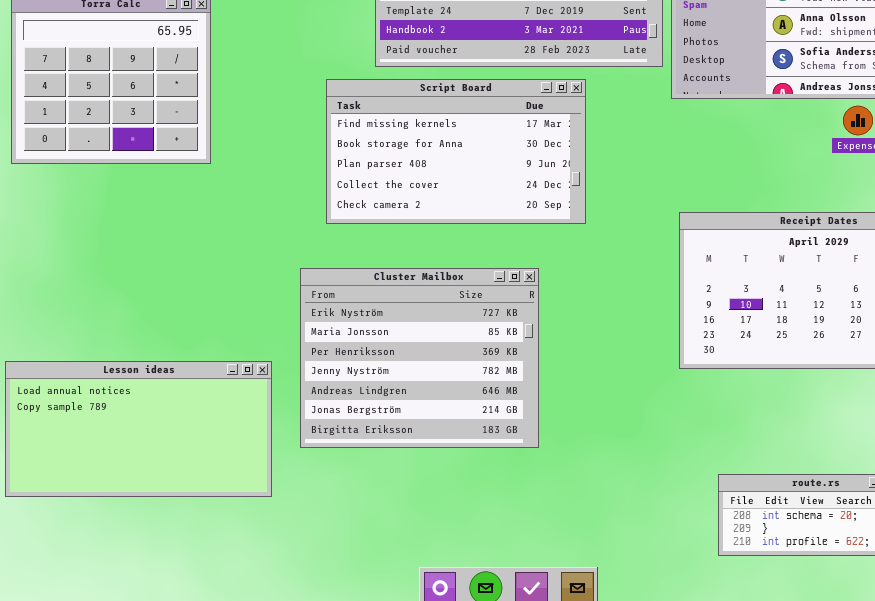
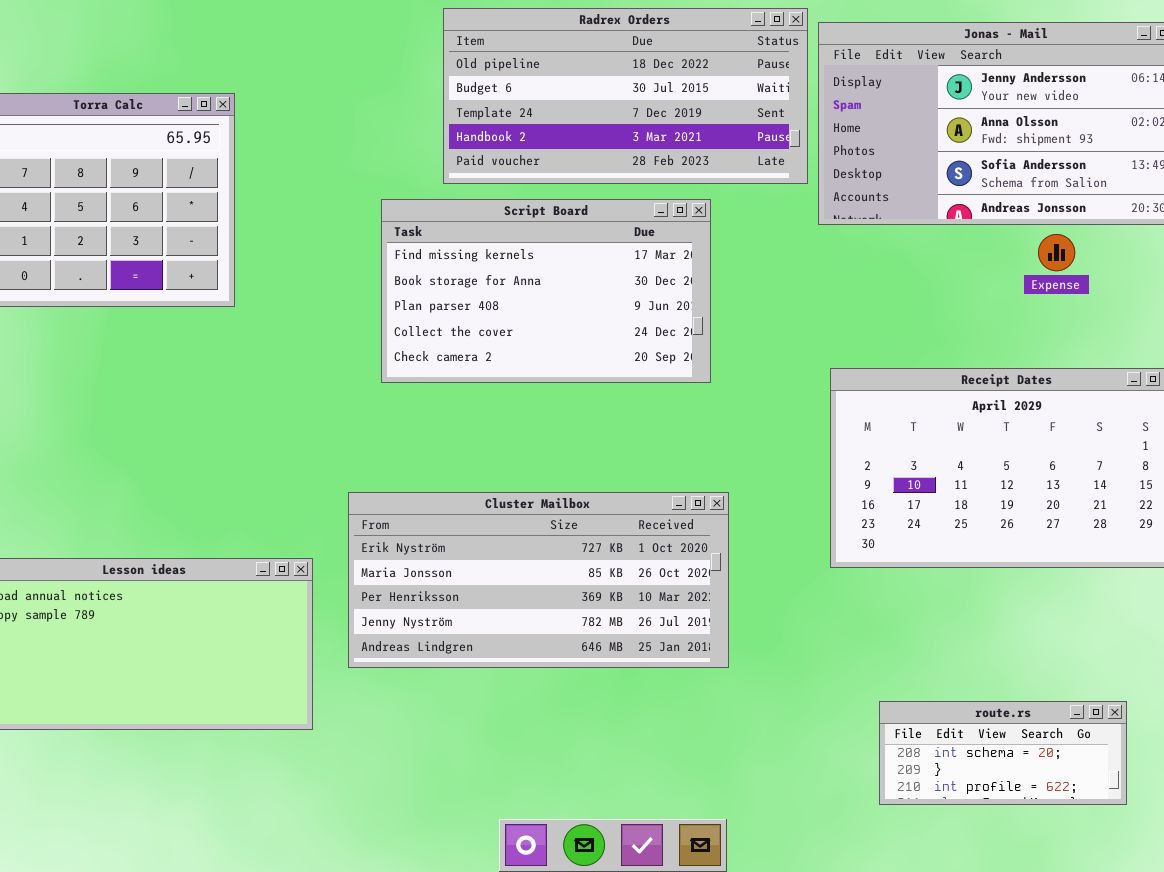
Cluster Mailbox: [300,268,539,448] -> [348,492,729,668], resized

